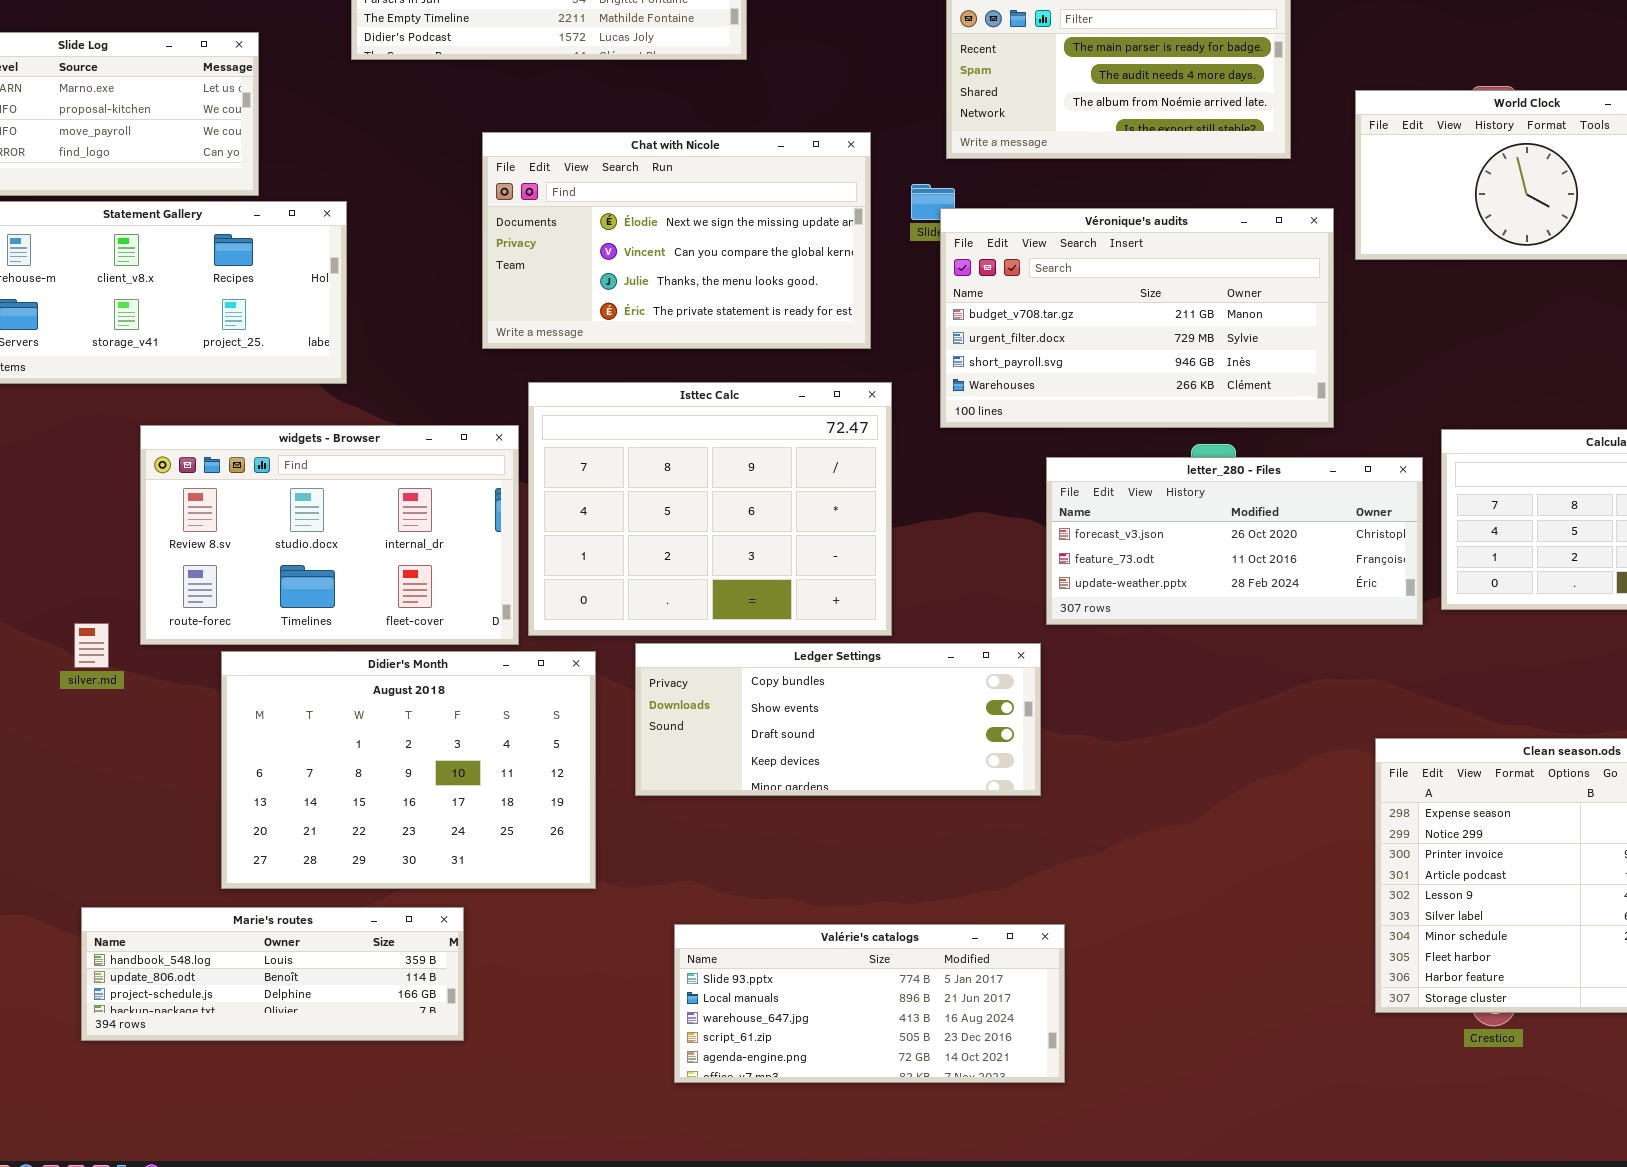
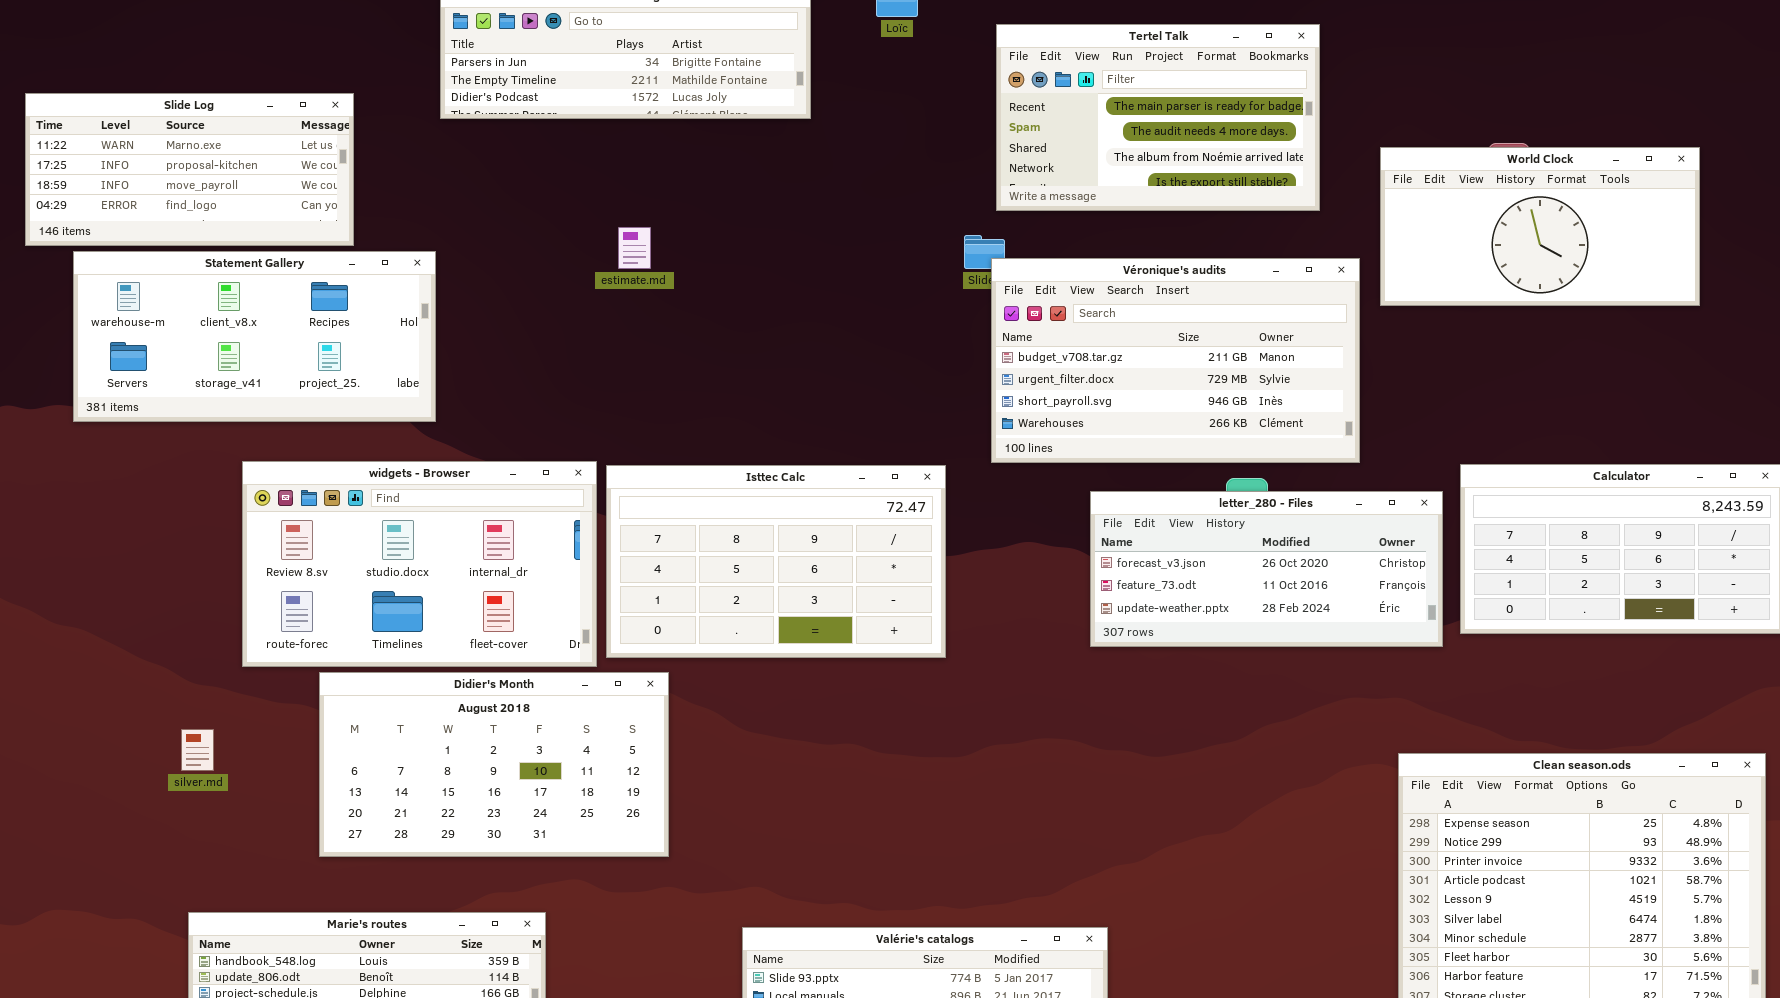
Chat with Nicole: [482,132,871,349] -> none, closed
Isttec Calc: [528,382,892,636] -> [606,465,946,658], resized
silver.md: [74,623,109,668] -> [181,729,214,771], moved
Ledger Settings: [635,643,1041,796] -> none, closed
Didier's Month: [221,651,596,889] -> [319,672,669,857], resized

